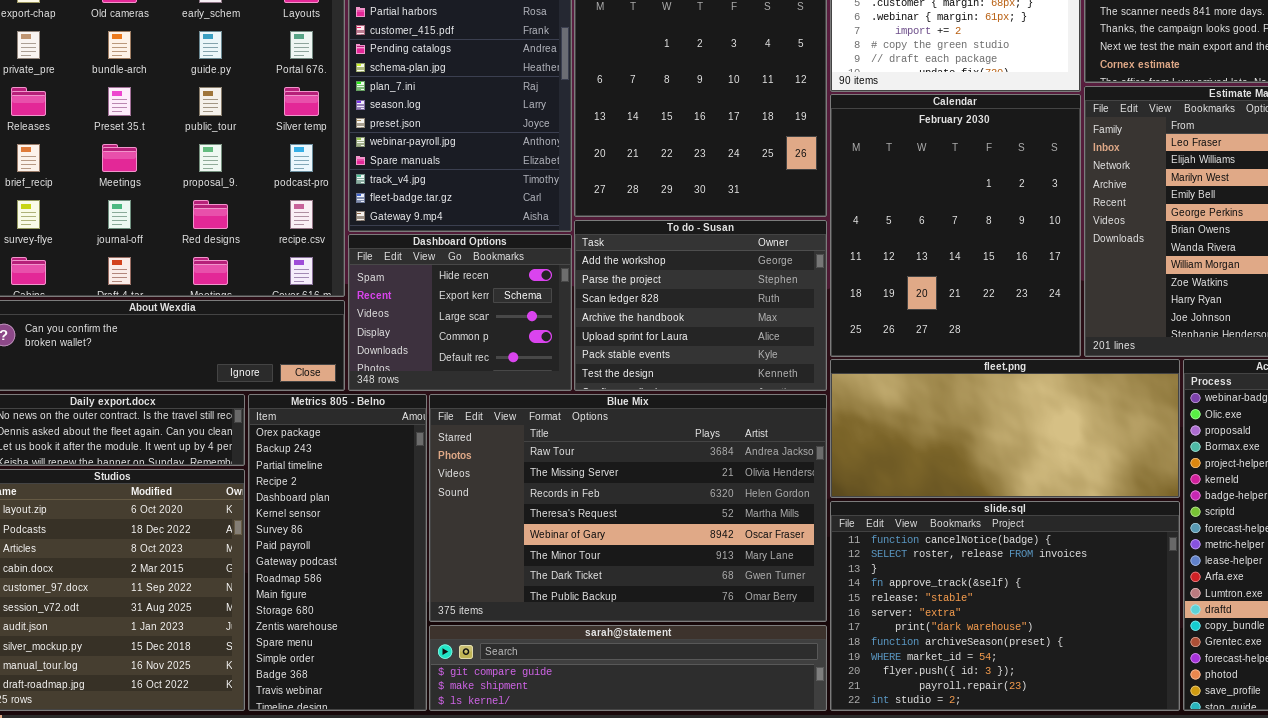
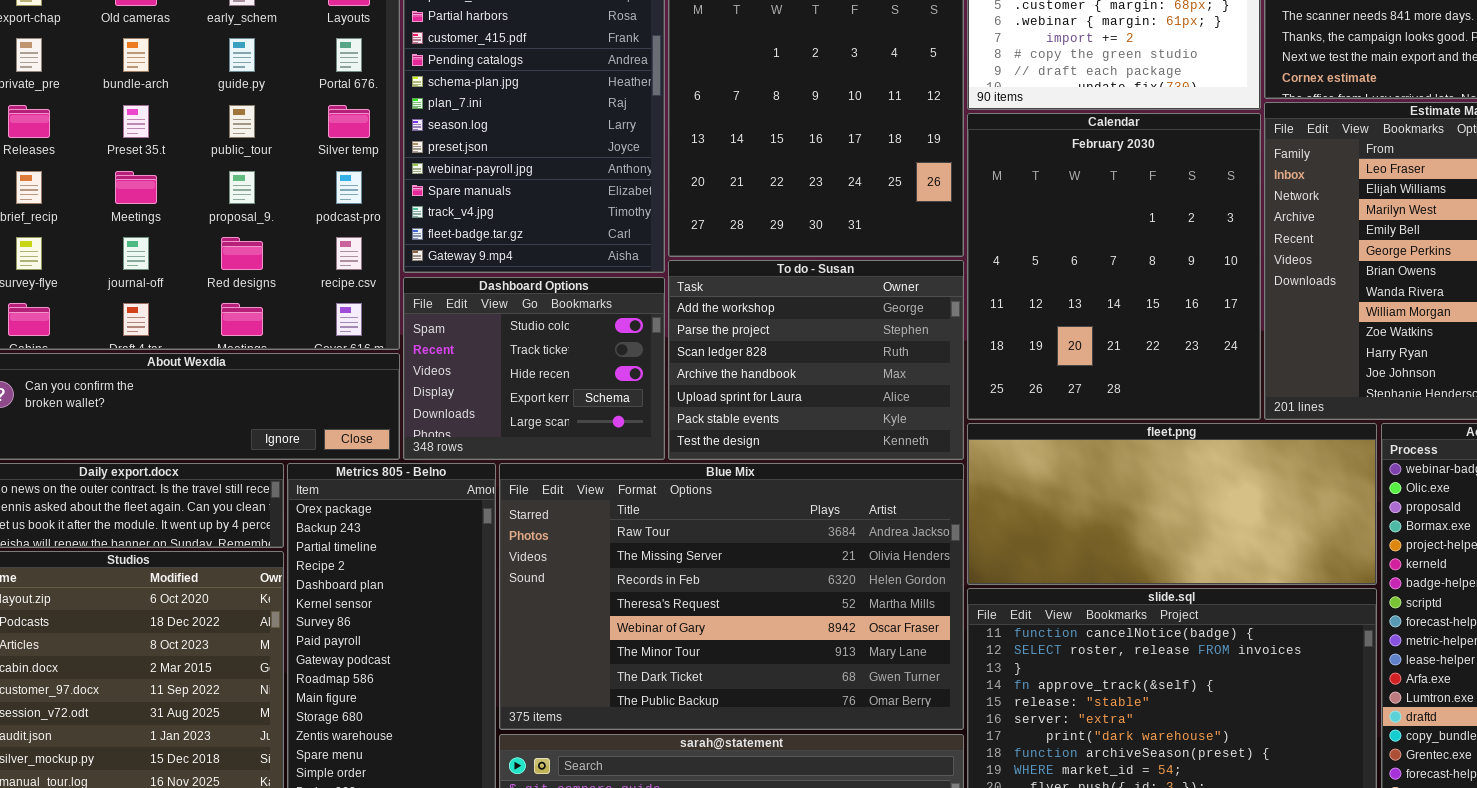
Dashboard Options: [348,234,572,391] -> [403,277,665,460], scrolled up 2 rows

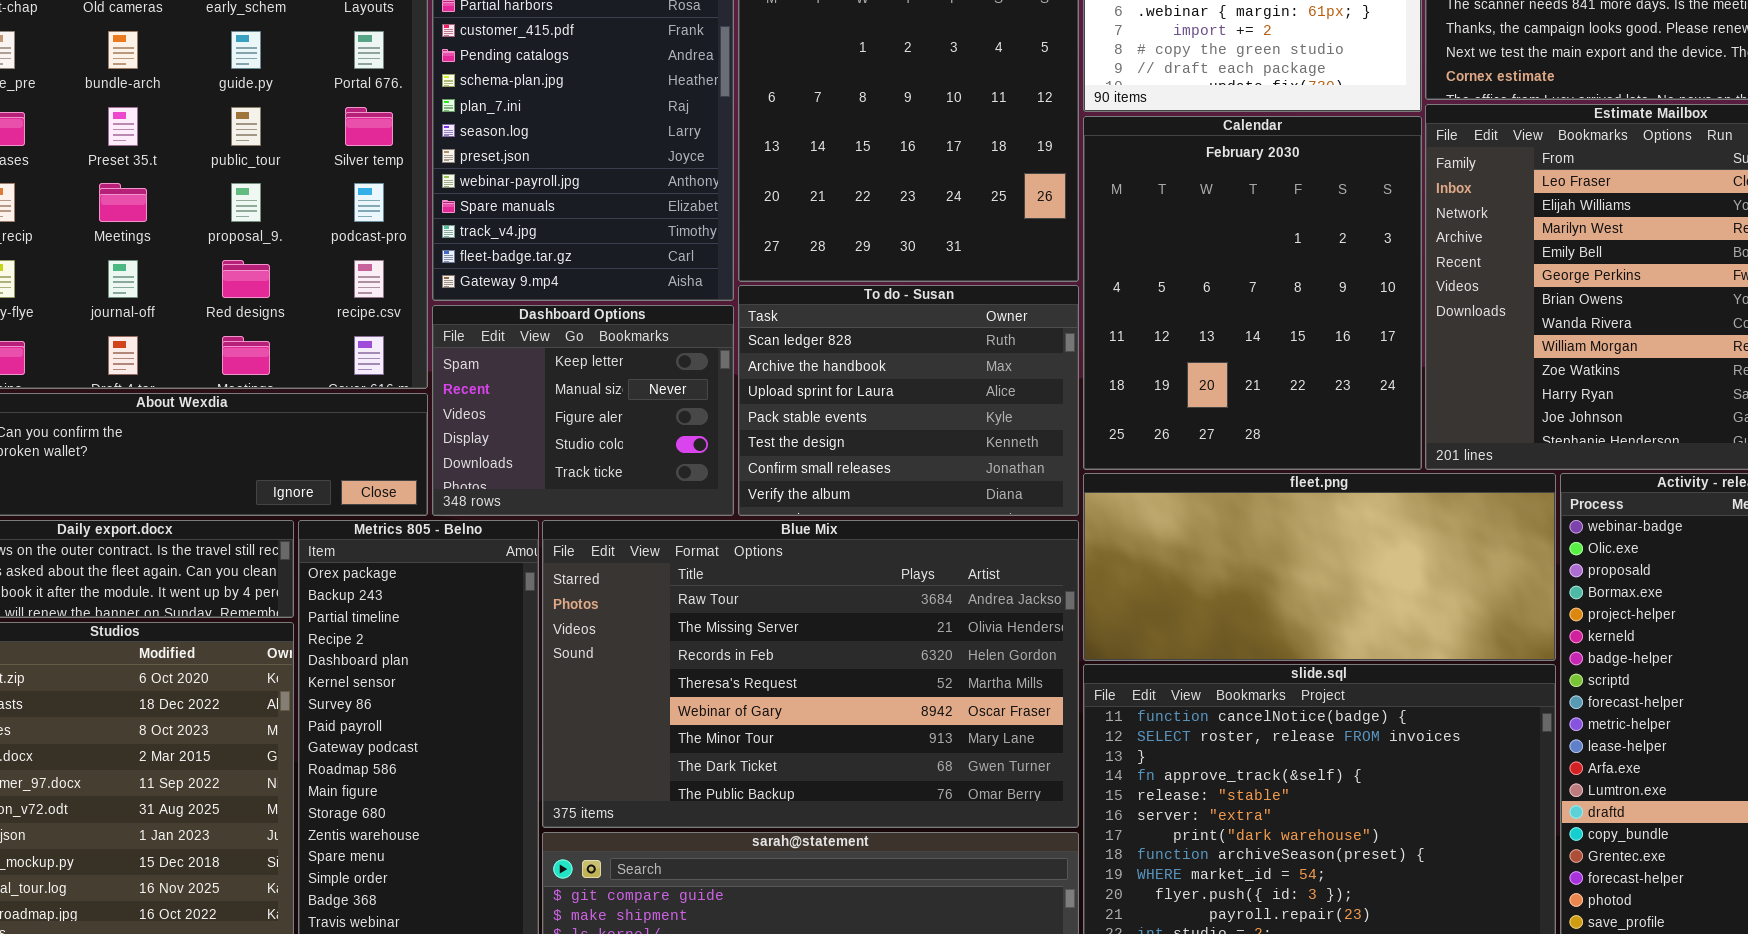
To do - Susan: [668,260,964,460] -> [738,285,1079,516], scrolled down 2 rows
Dashboard Options: [403,277,665,460] -> [432,305,734,516], scrolled up 3 rows

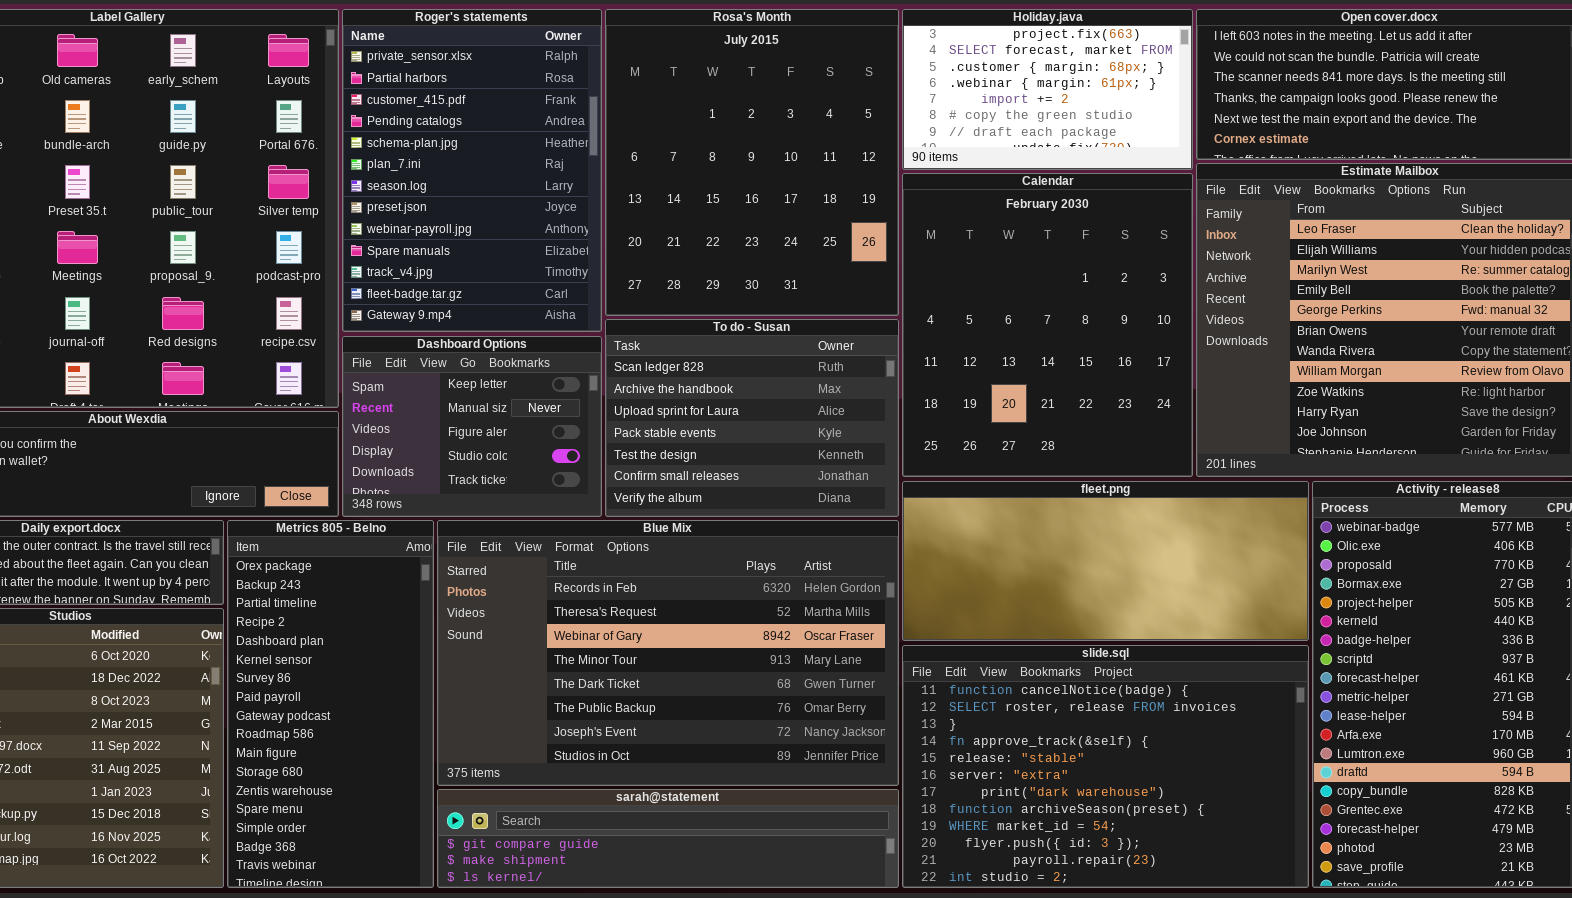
Blue Mix: [542,520,1079,828] -> [437,520,899,786], scrolled down 2 rows

